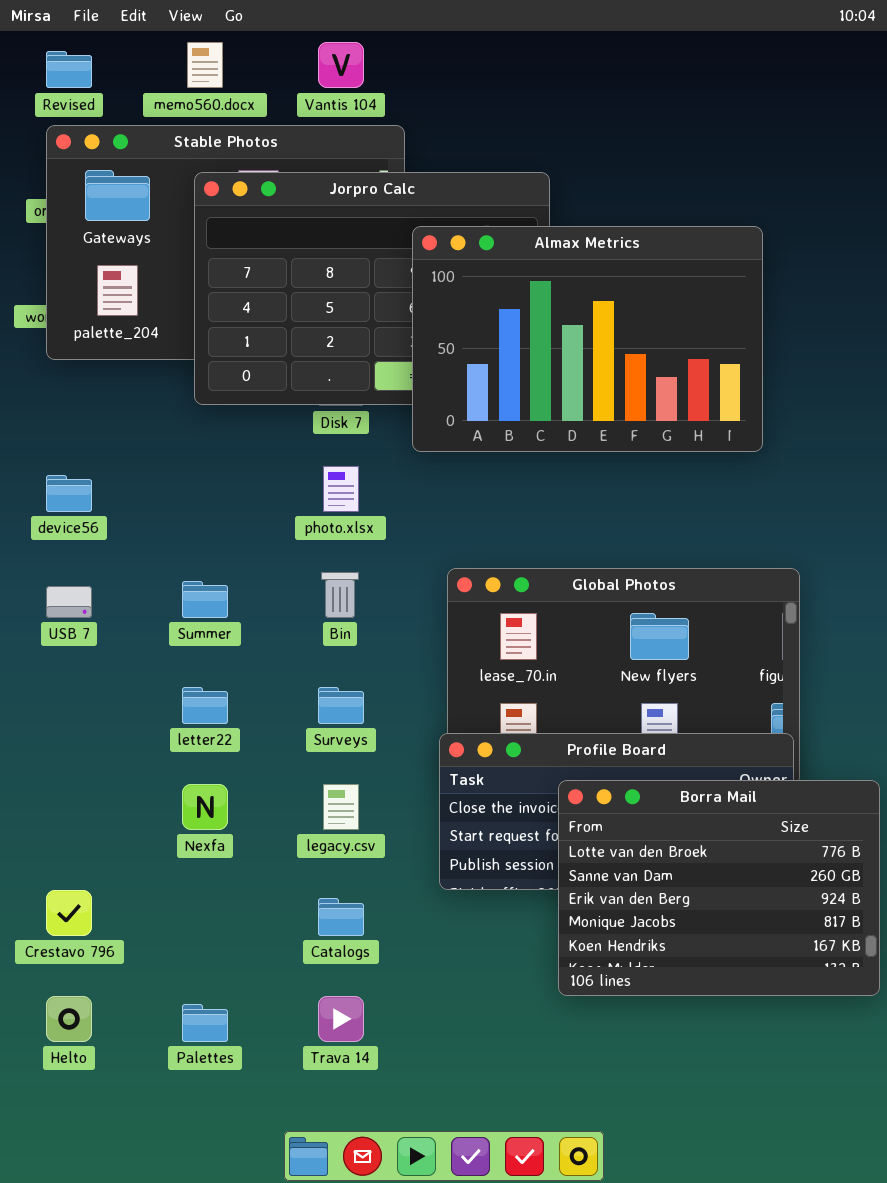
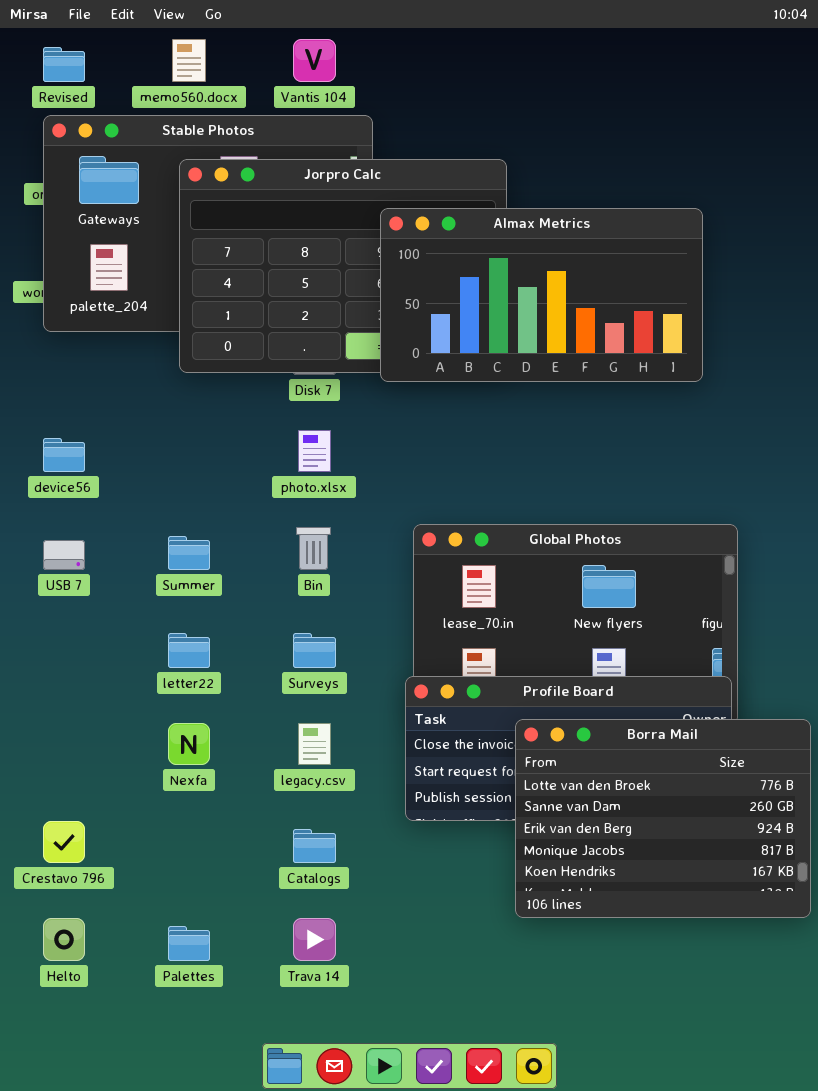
Almax Metrics: [412,226,763,452] -> [380,208,703,382], resized

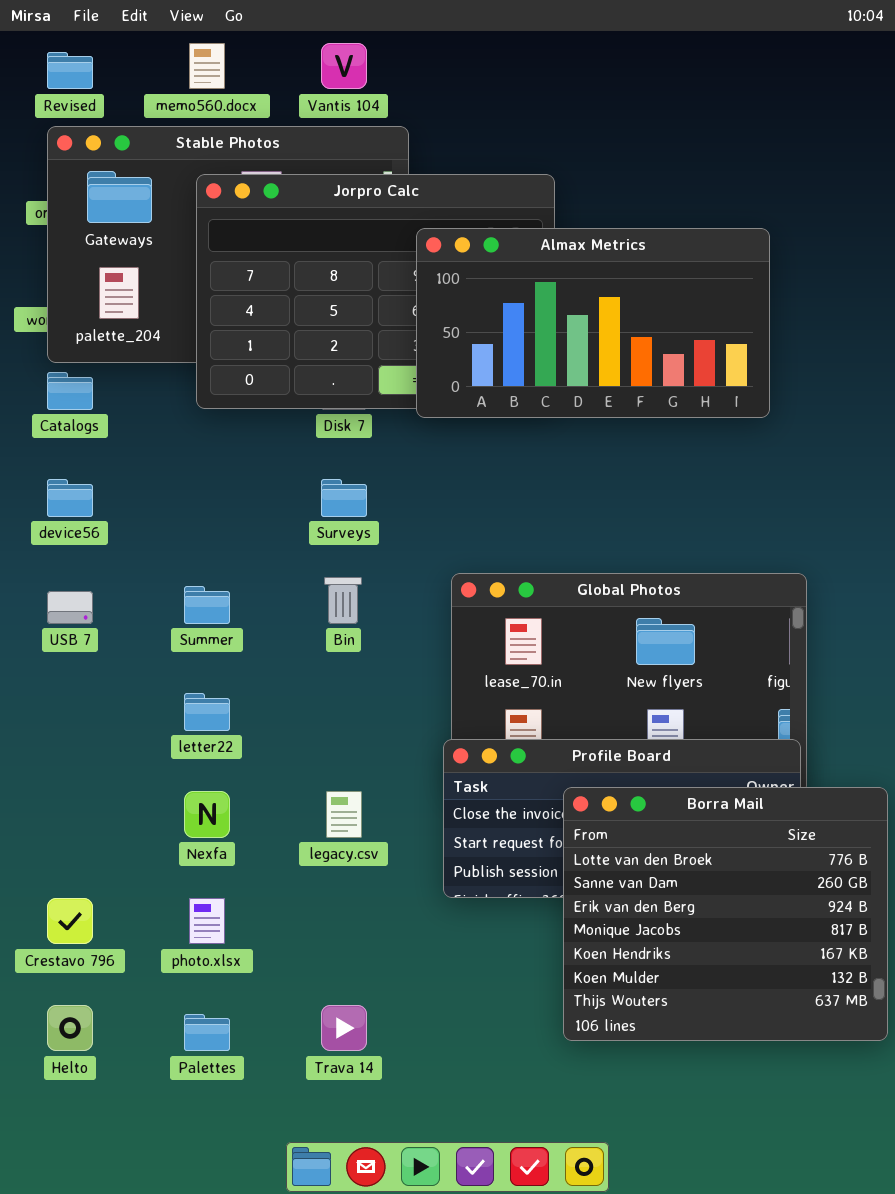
photo.xlsx: [298,430,331,472] -> [189,898,225,944], moved
Surveys: [293,633,336,668] -> [321,479,367,517], moved
Borra Mail: [515,719,811,918] -> [563,787,888,1041], resized
Catalogs: [293,829,336,863] -> [47,372,93,410], moved

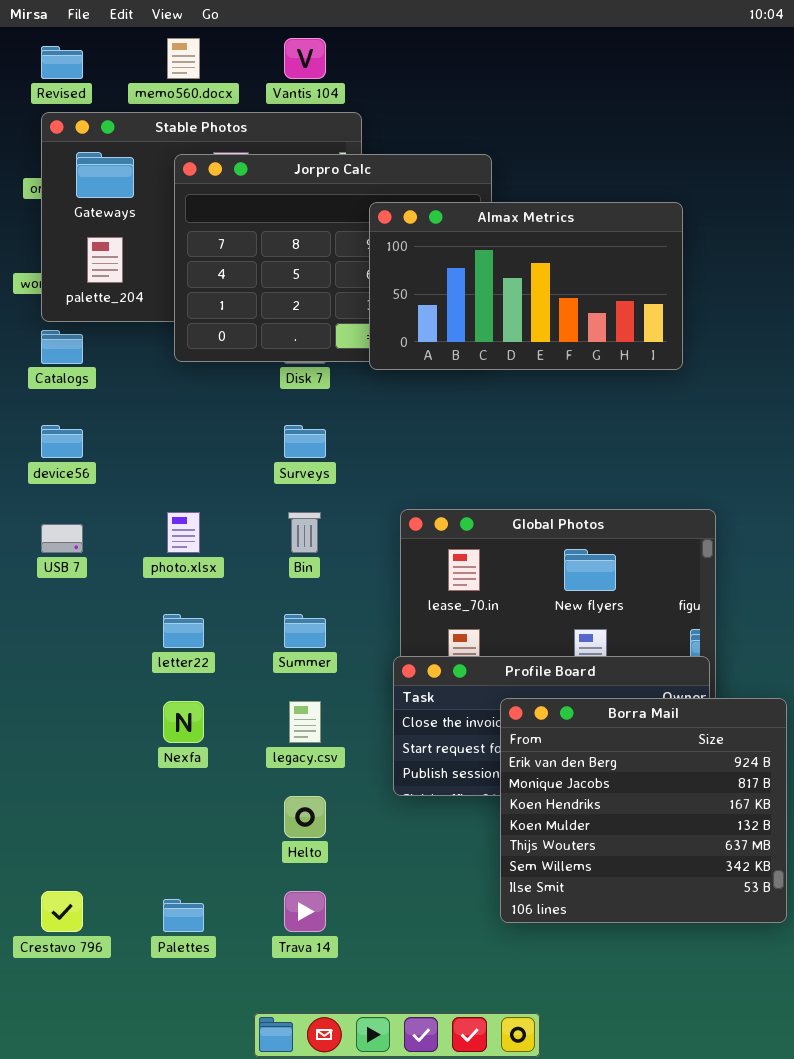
Summer: [184,586,230,624] -> [284,614,326,648], moved
Borra Mail: [563,787,888,1041] -> [500,698,787,923], scrolled down 2 rows
Crestavo 796: [47,898,93,944] -> [41,891,83,932], moved
photo.xlsx: [189,898,225,944] -> [167,512,200,553], moved
Helto: [47,1005,93,1051] -> [284,796,326,838], moved

